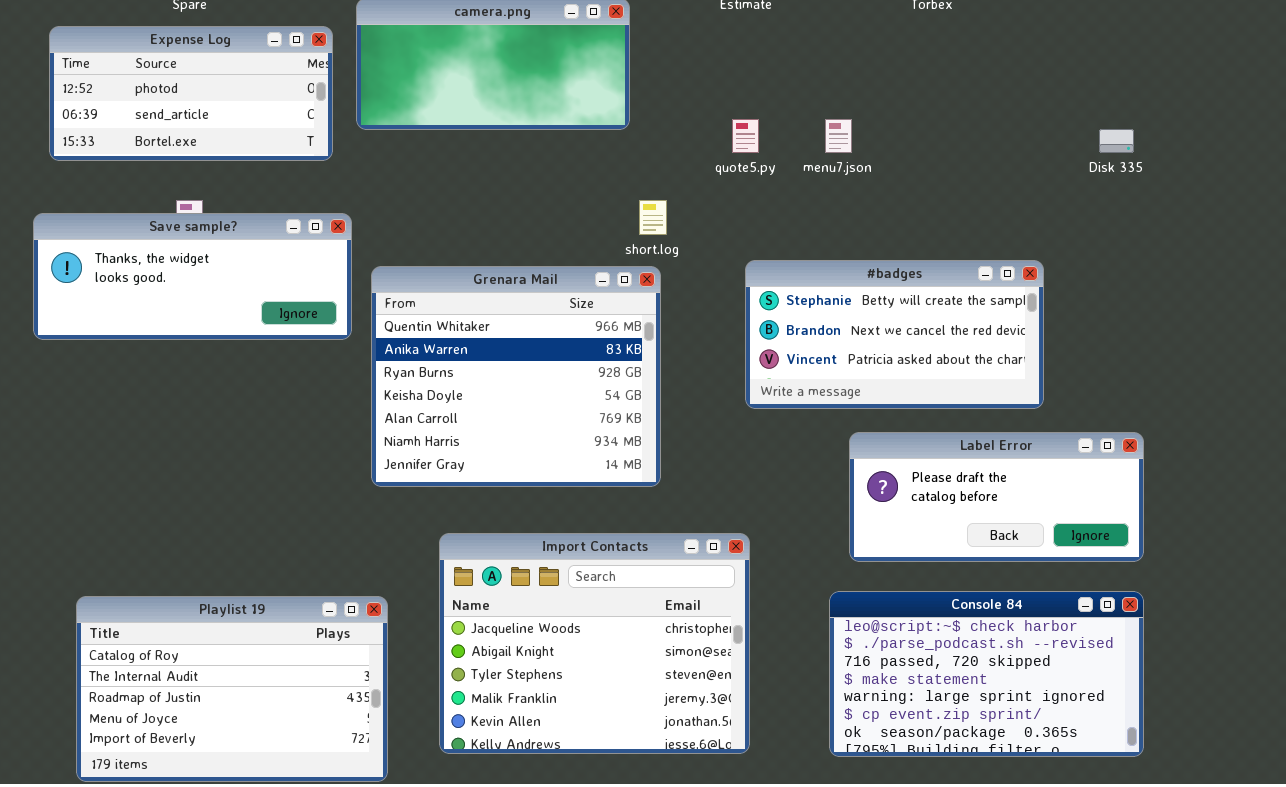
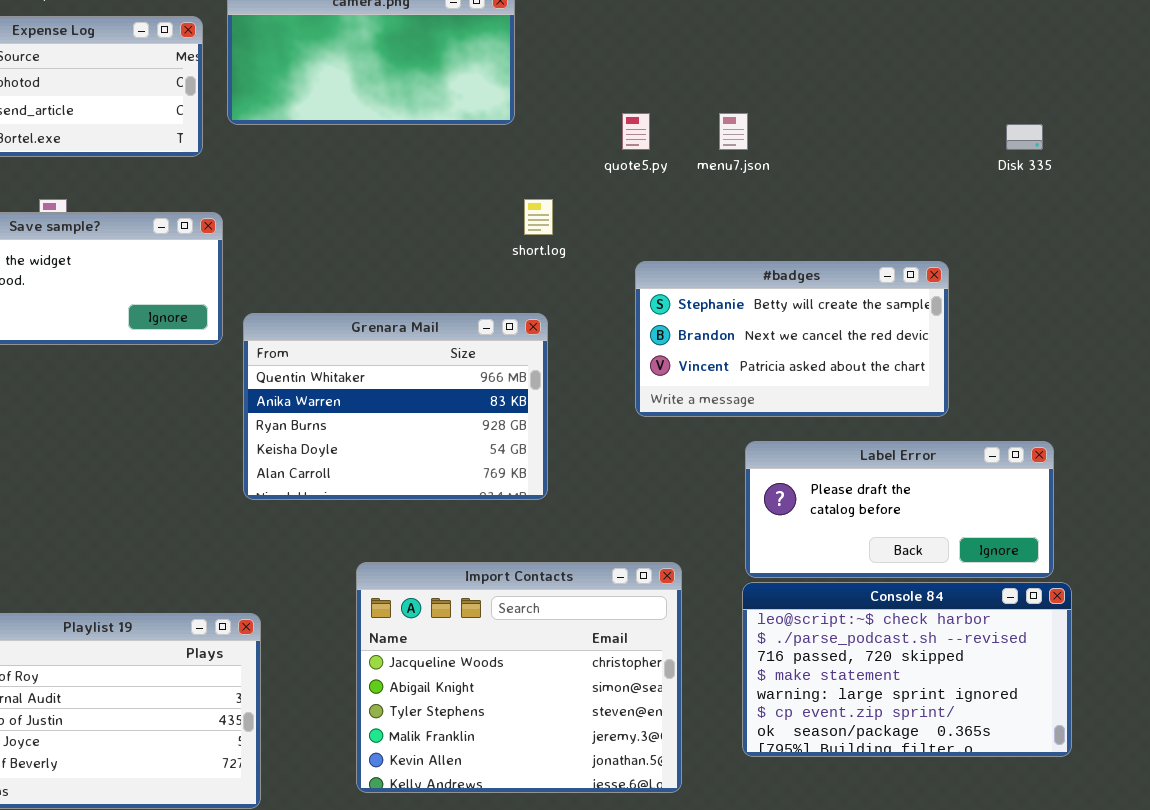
Grenara Mail: [371,266,661,487] -> [243,313,548,500], resized
Import Contacts: [439,533,750,754] -> [356,562,682,793], moved
Console 84: [829,591,1144,757] -> [742,582,1072,757], moved

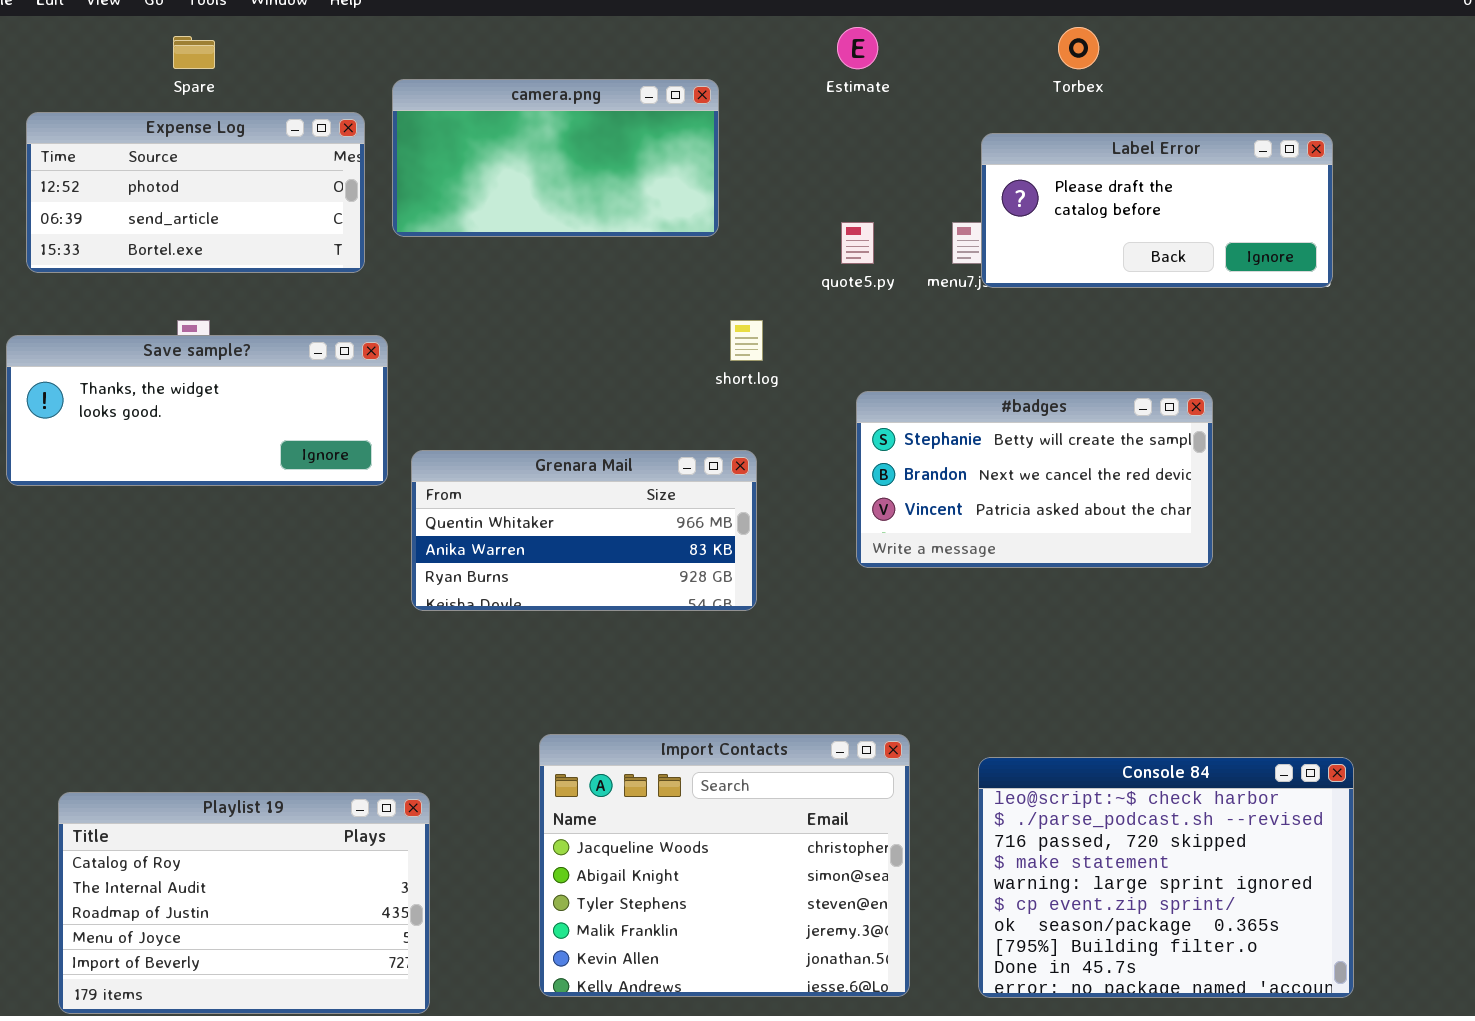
Grenara Mail: [243,313,548,500] -> [411,450,757,611], resized
Label Error: [745,441,1054,578] -> [981,133,1333,288], moved
Console 84: [742,582,1072,757] -> [978,757,1354,998], resized

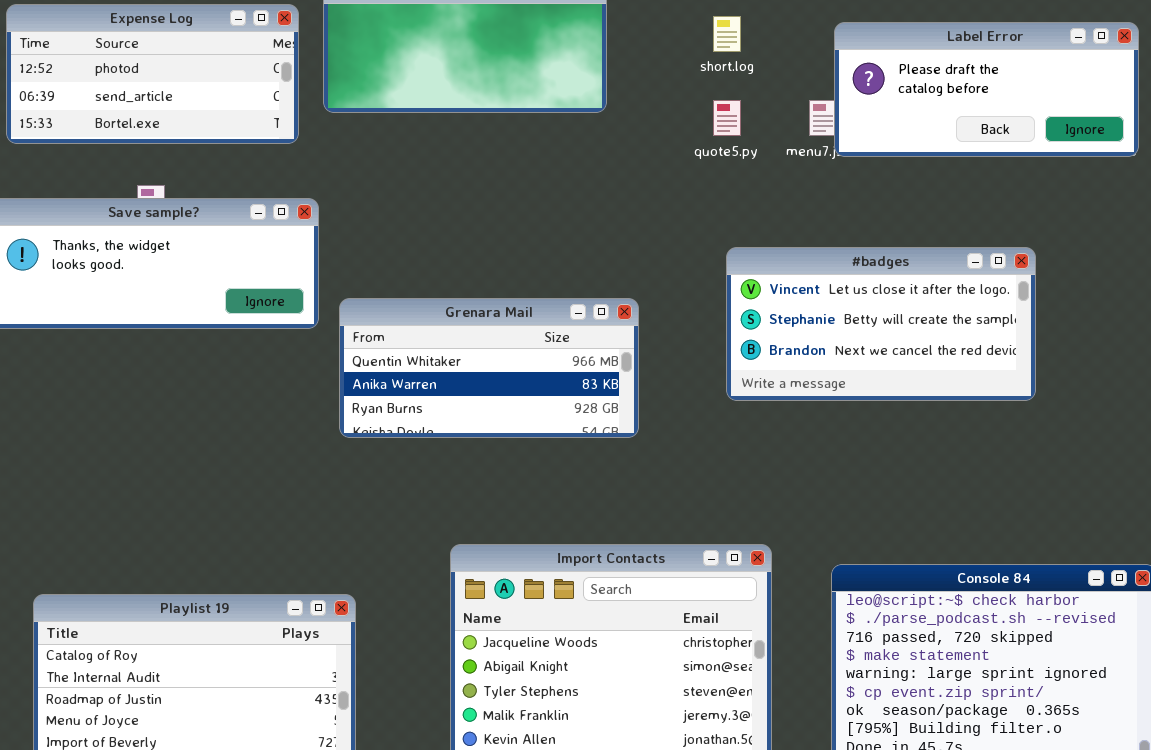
short.log: [730,320,763,361] -> [713,16,741,52], moved
#badges: [856,391,1213,568] -> [726,247,1036,401], scrolled up 1 row

